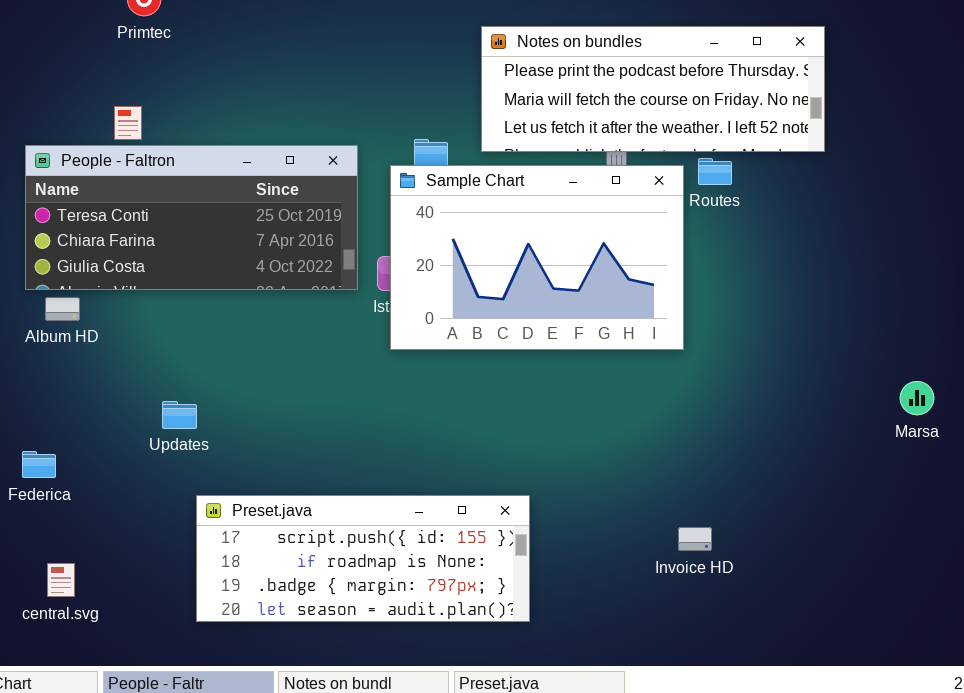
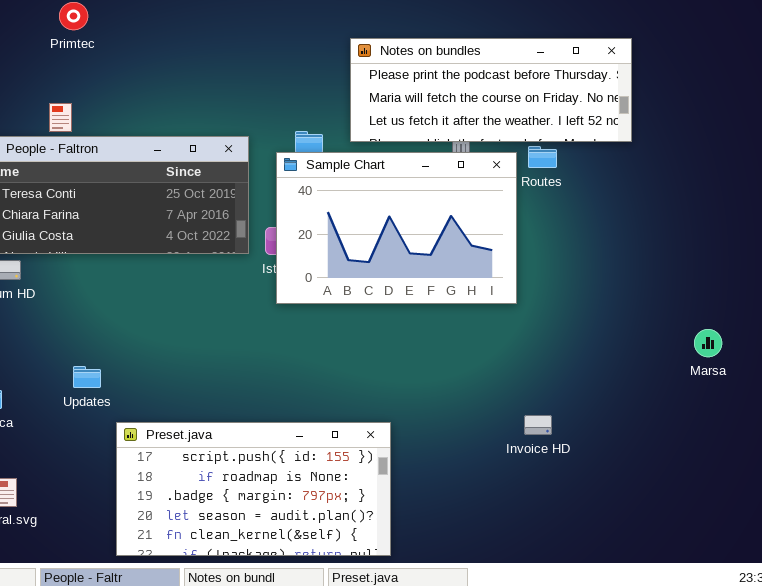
Updates: [162,401,197,429] -> [73,366,101,388], moved
Preset.java: [196,495,530,622] -> [116,422,391,556], resized
Invoice HD: [678,527,712,551] -> [524,415,552,435], moved

